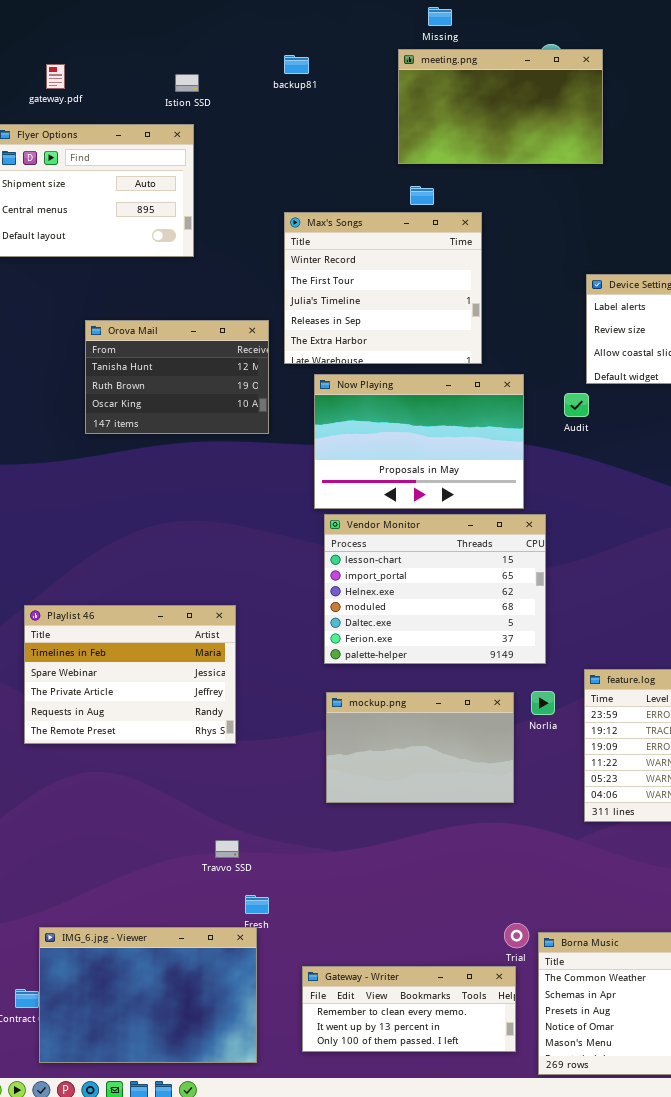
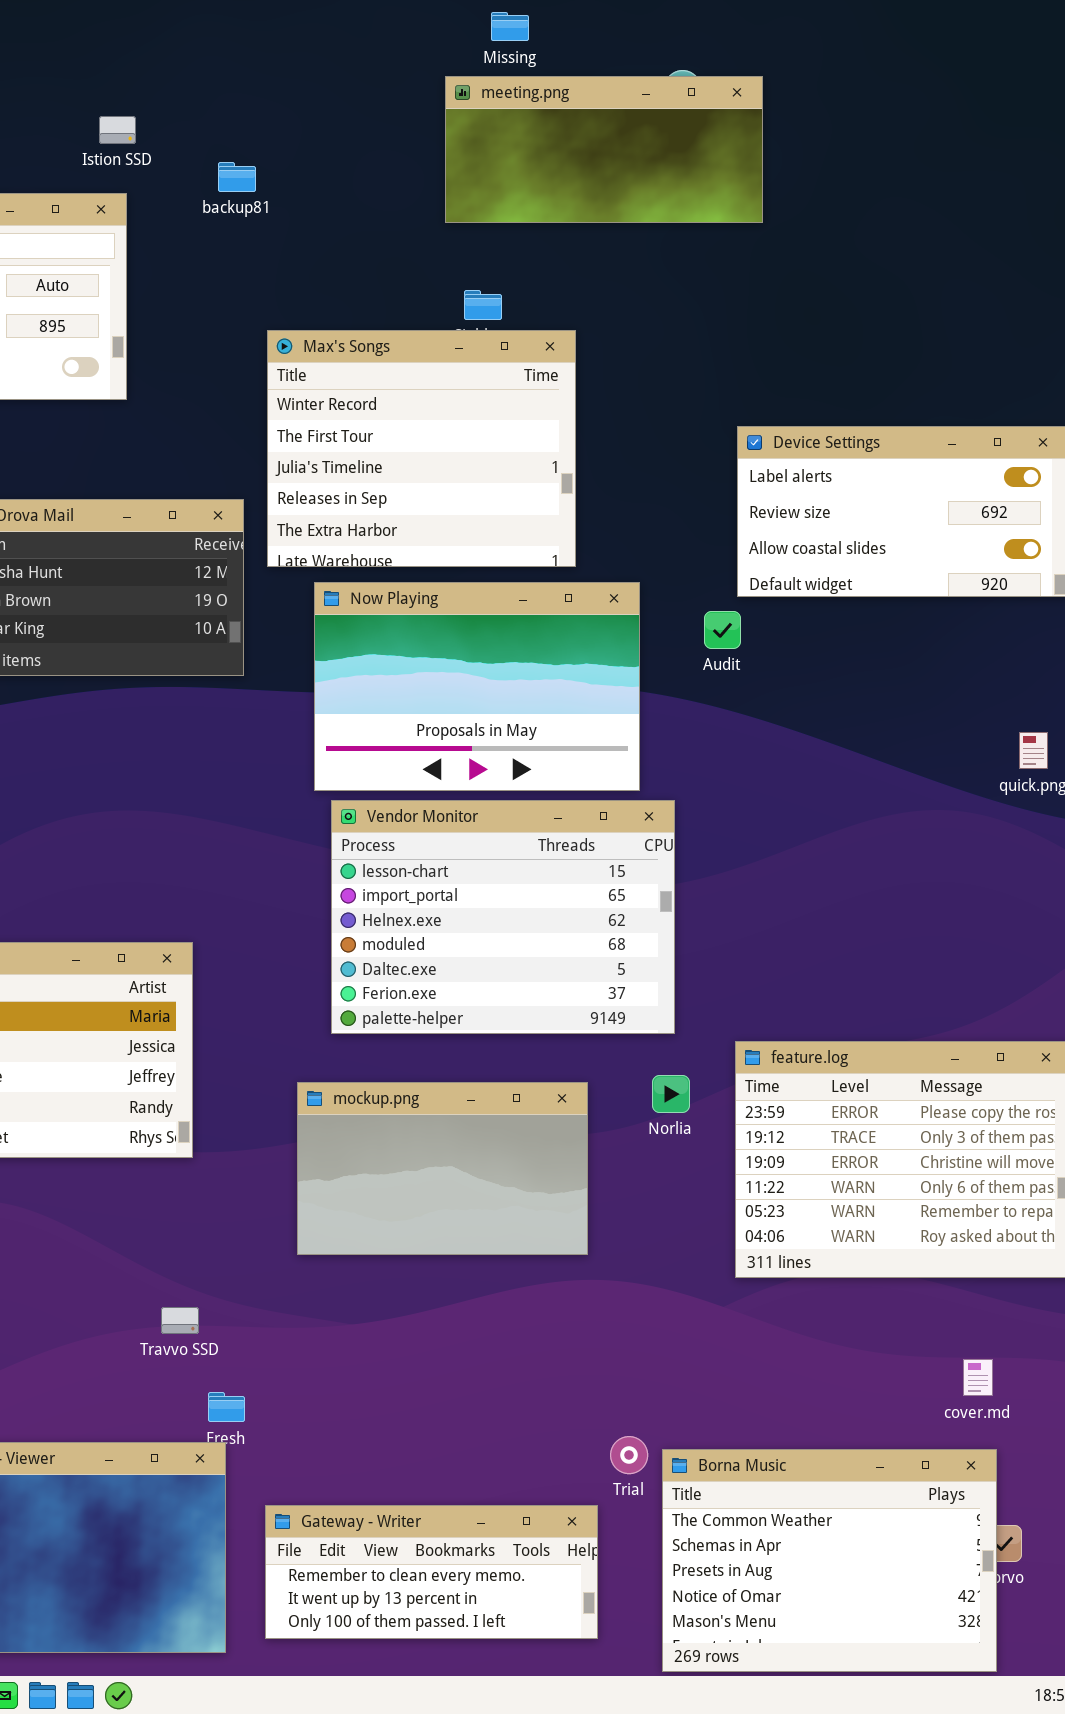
meeting.png: [398,49,603,164] -> [445,76,763,223], resized
backup81: [284,55,309,74] -> [218,162,256,192], moved
mockup.png: [326,692,514,803] -> [297,1082,588,1255], moved
Gateway - Writer: [302,966,516,1052] -> [265,1505,598,1639], moved

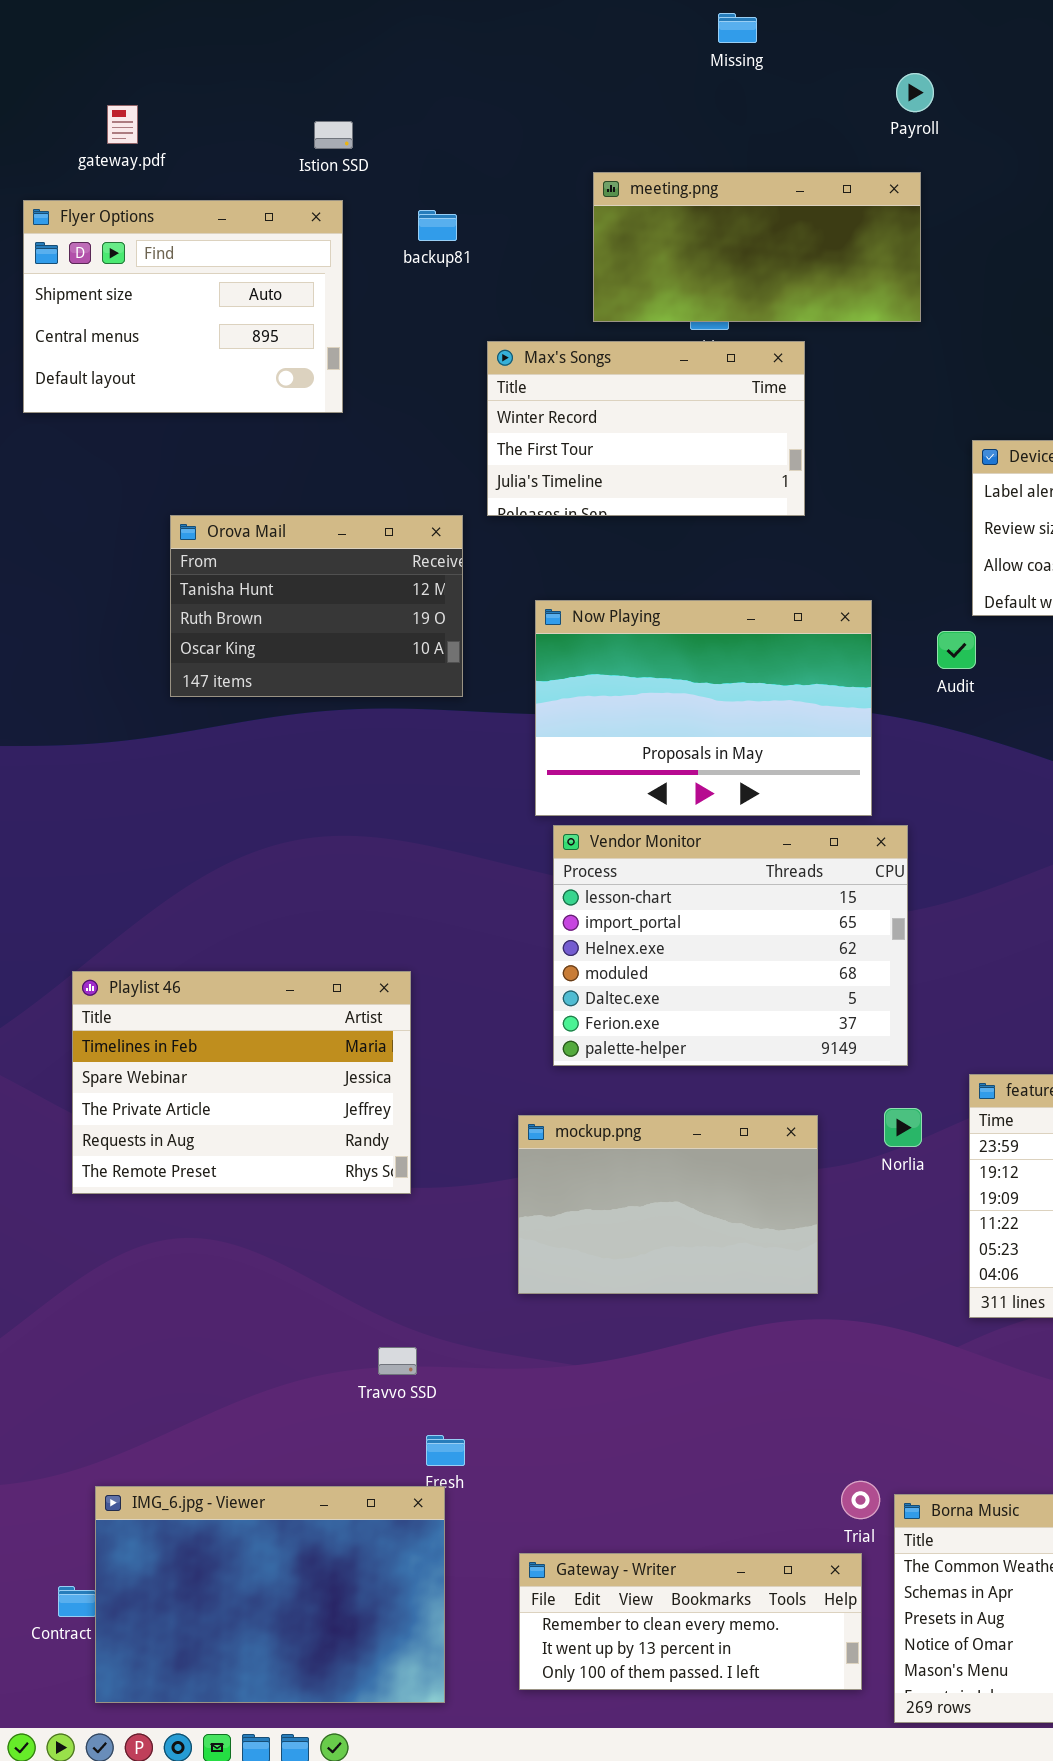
meeting.png: [445,76,763,223] -> [593,172,921,322], moved
backup81: [218,162,256,192] -> [418,210,457,241], moved
Max's Songs: [267,330,576,567] -> [487,341,805,516], resized
Gateway - Writer: [265,1505,598,1639] -> [519,1553,862,1690], moved

